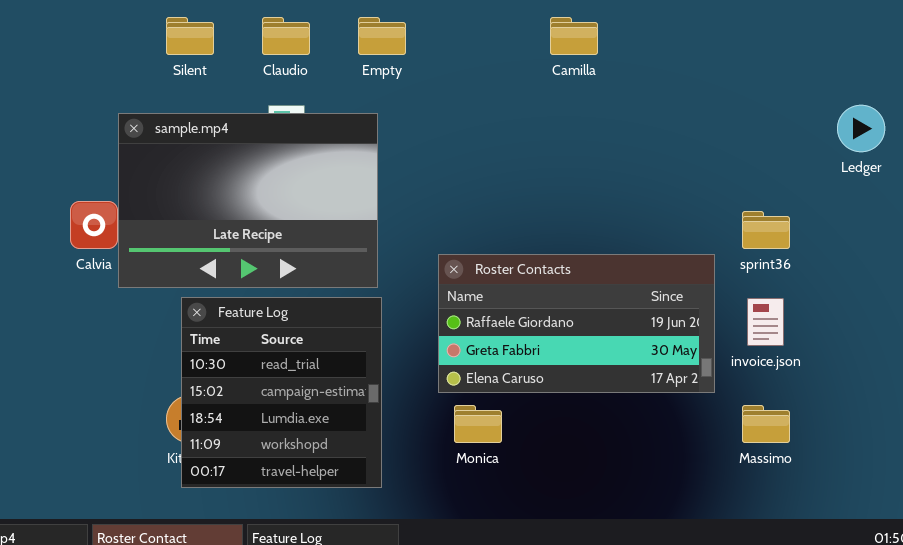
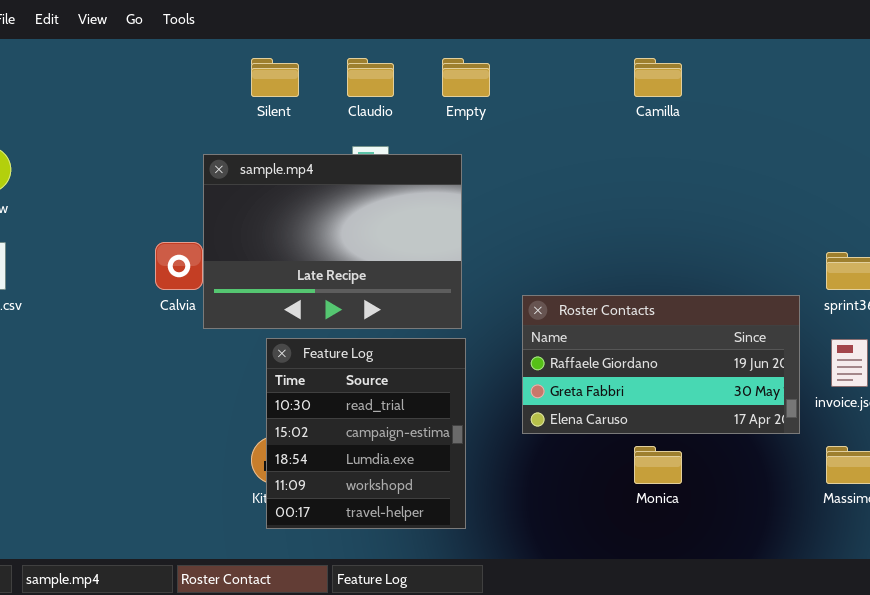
Monica: [454,405,502,443] -> [634,446,682,484], moved

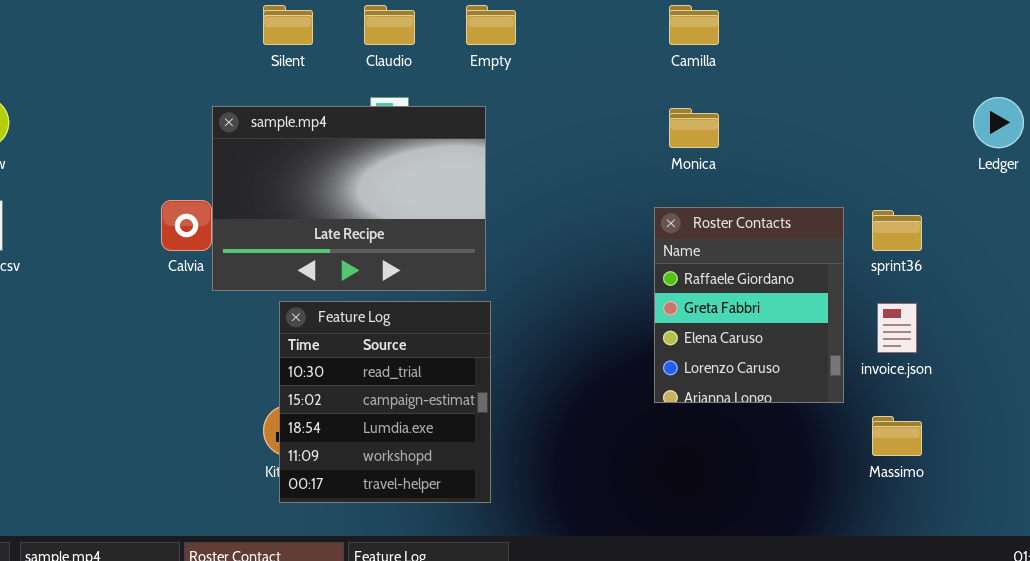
Roster Contacts: [522,295,800,434] -> [654,207,844,403], resized
Monica: [634,446,682,484] -> [669,108,719,148], moved

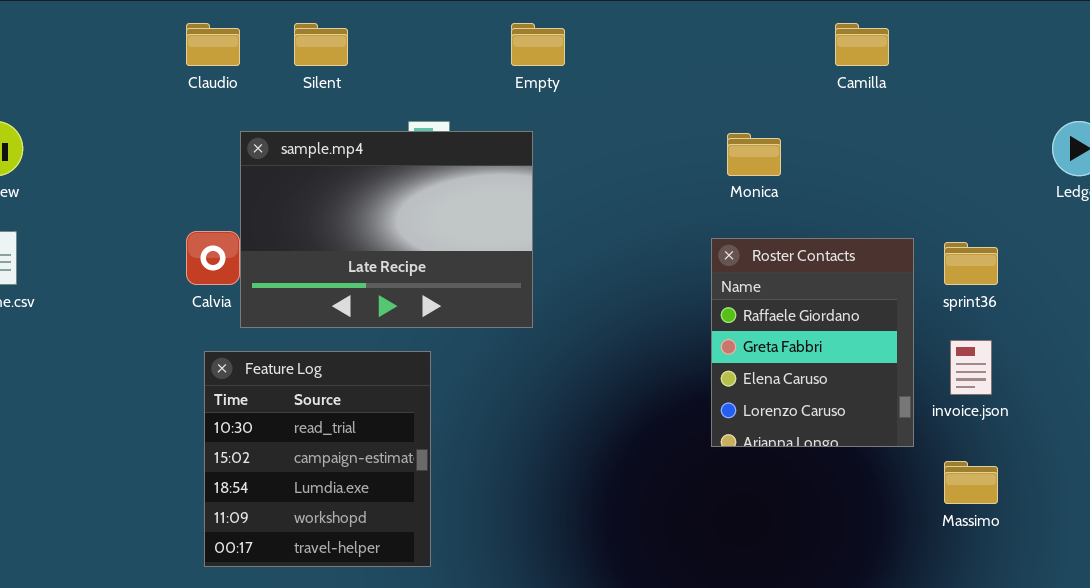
Claudio: [364,5,415,45] -> [186,23,240,66], moved
Camilla: [669,5,719,45] -> [835,23,889,66], moved
Feature Log: [279,301,491,503] -> [204,351,431,567], moved

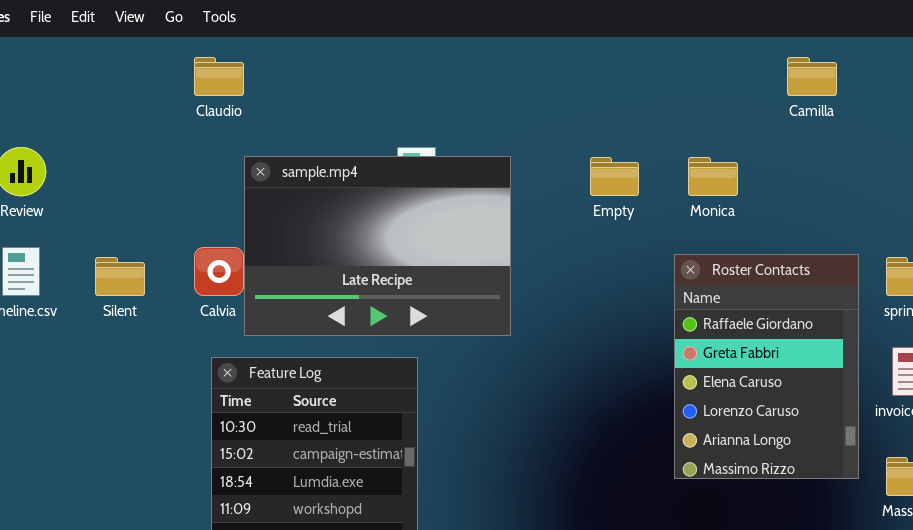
Silent: [294,23,348,66] -> [95,257,145,296], moved
Empty: [511,23,565,66] -> [590,157,639,196], moved
Roster Contacts: [711,238,914,447] -> [674,254,859,479], resized

